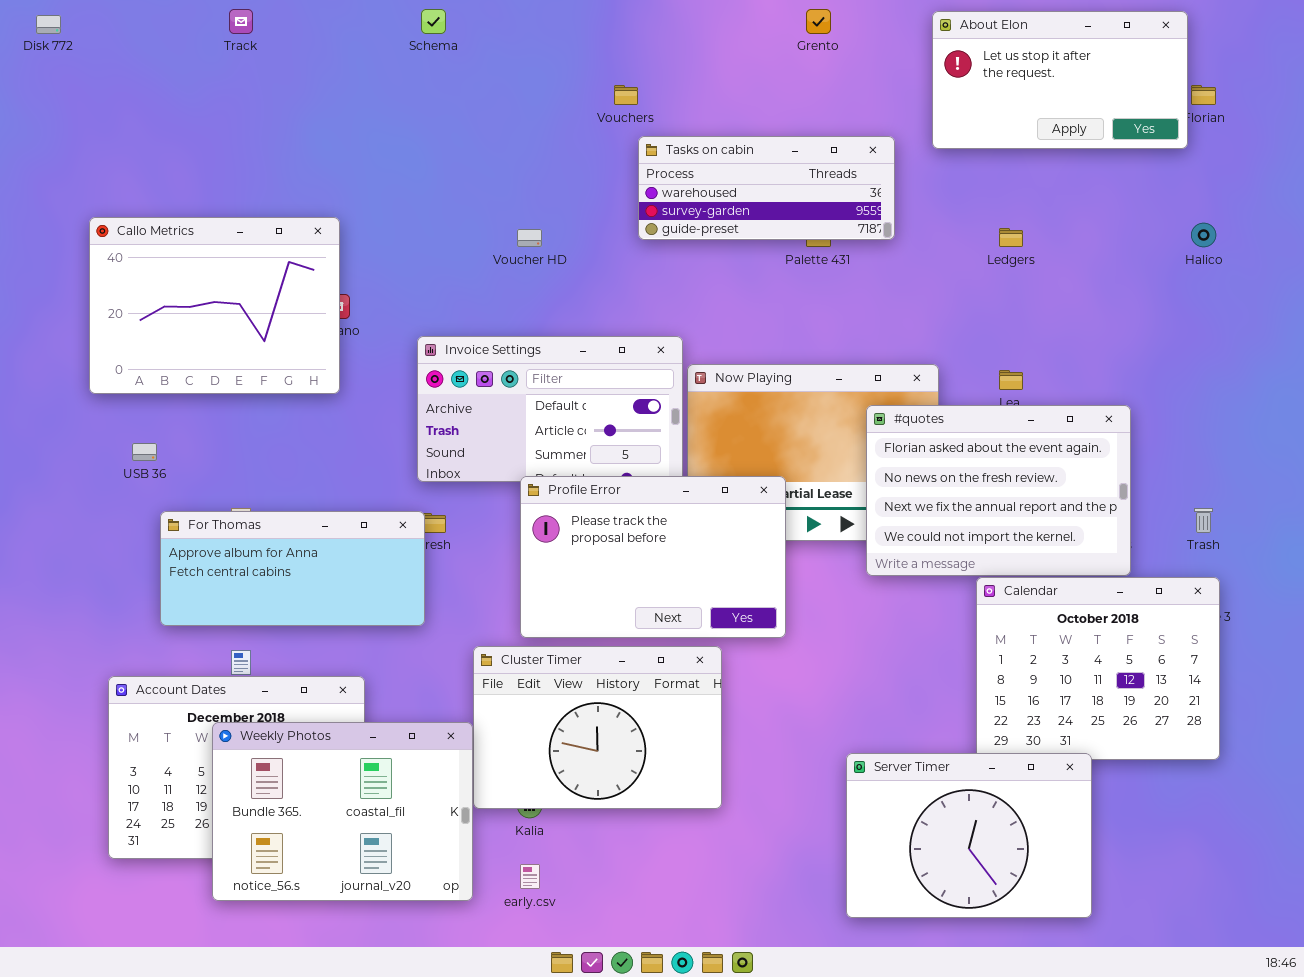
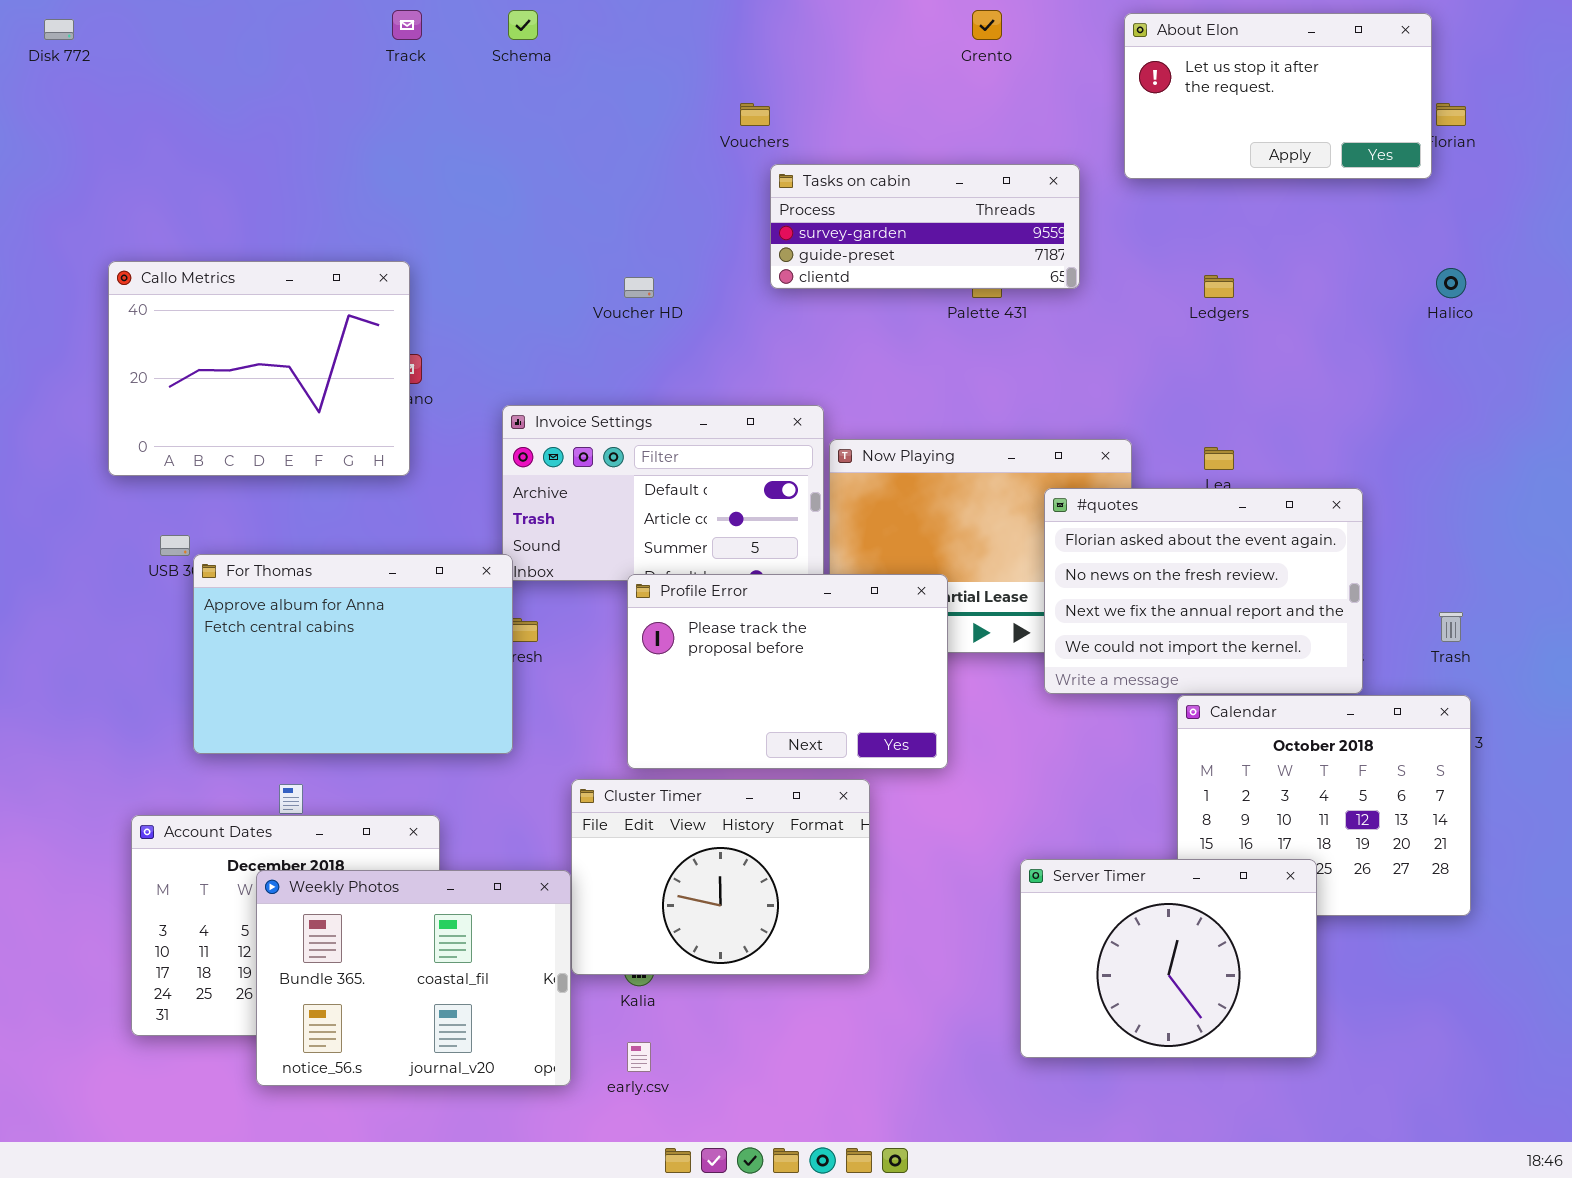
Track: [229,9,253,34] -> [392,10,422,40], moved
Tasks on cabin: [638,136,895,240] -> [770,164,1080,289], scrolled down 1 row
For Thomas: [160,511,425,626] -> [193,554,513,754], resized
Server Timer: [846,753,1092,918] -> [1020,859,1317,1058], moved

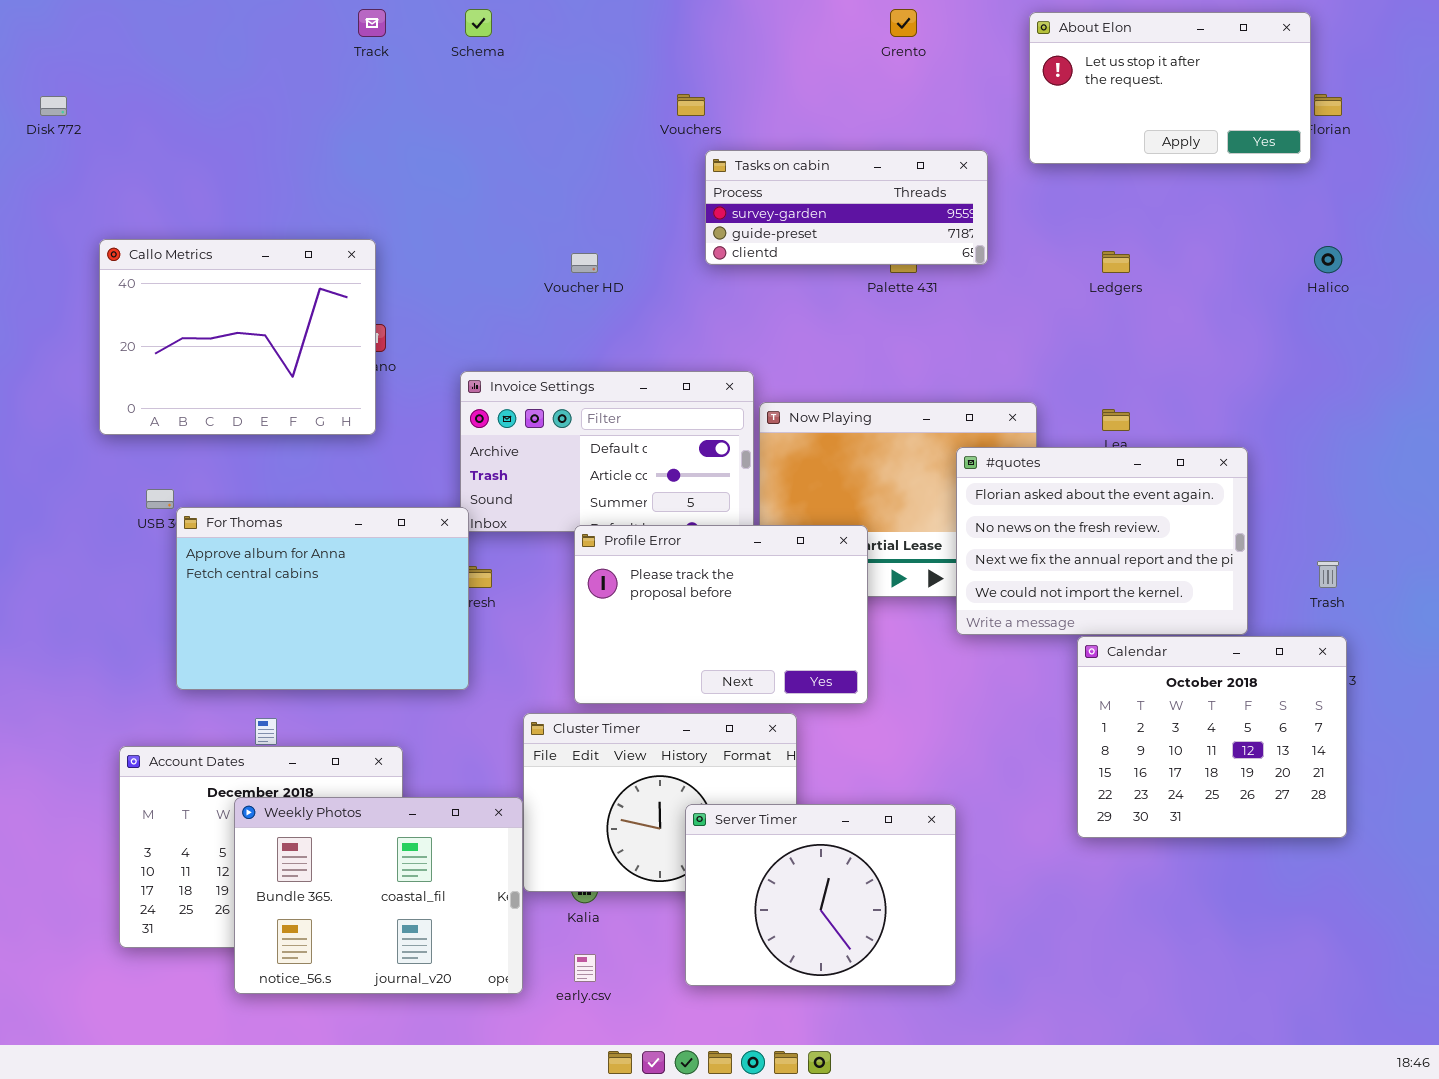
Disk 772: [44,19,74,40] -> [40,96,67,116], moved
Server Timer: [1020,859,1317,1058] -> [685,804,956,986], moved

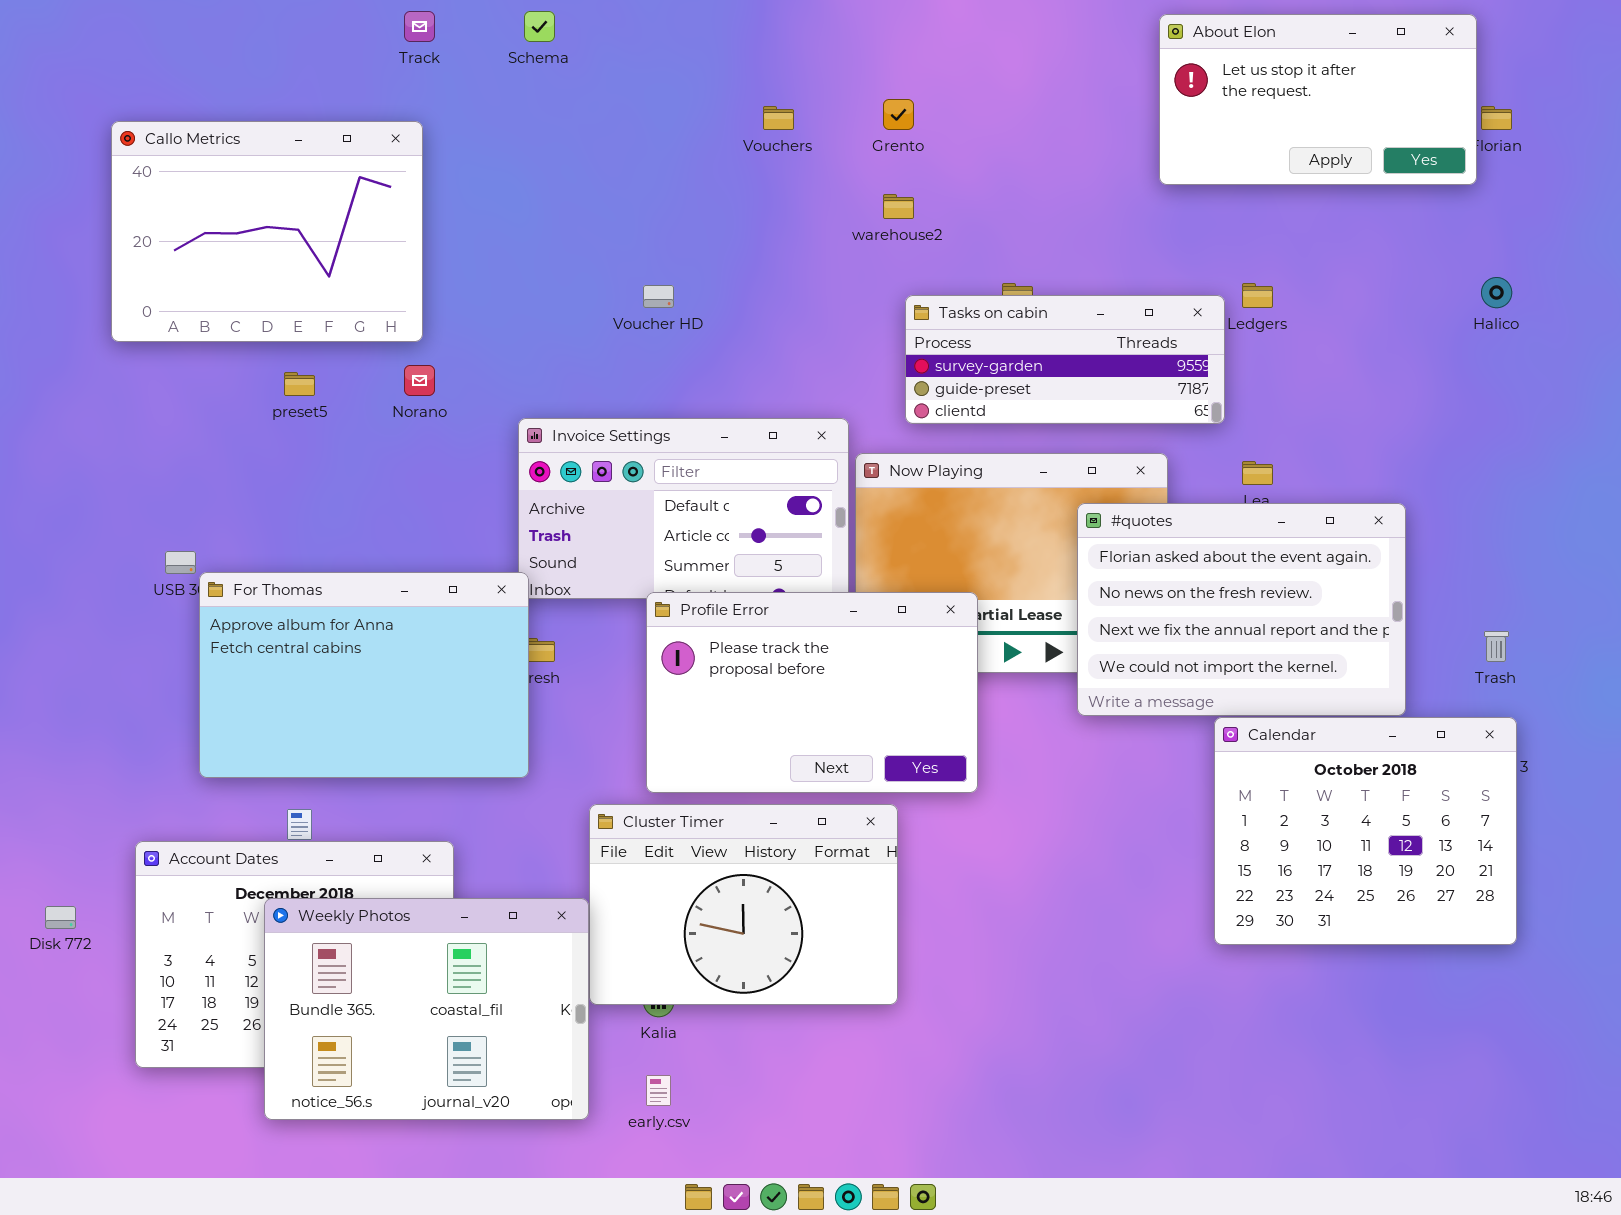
Grento: [890,9,917,37] -> [883,99,914,130], moved
Disk 772: [40,96,67,116] -> [45,906,76,929], moved
Tasks on cabin: [705,150,988,265] -> [905,295,1225,424], moved
Callo Metrics: [99,239,376,435] -> [111,121,423,342], moved
Server Timer: [685,804,956,986] -> none, closed

